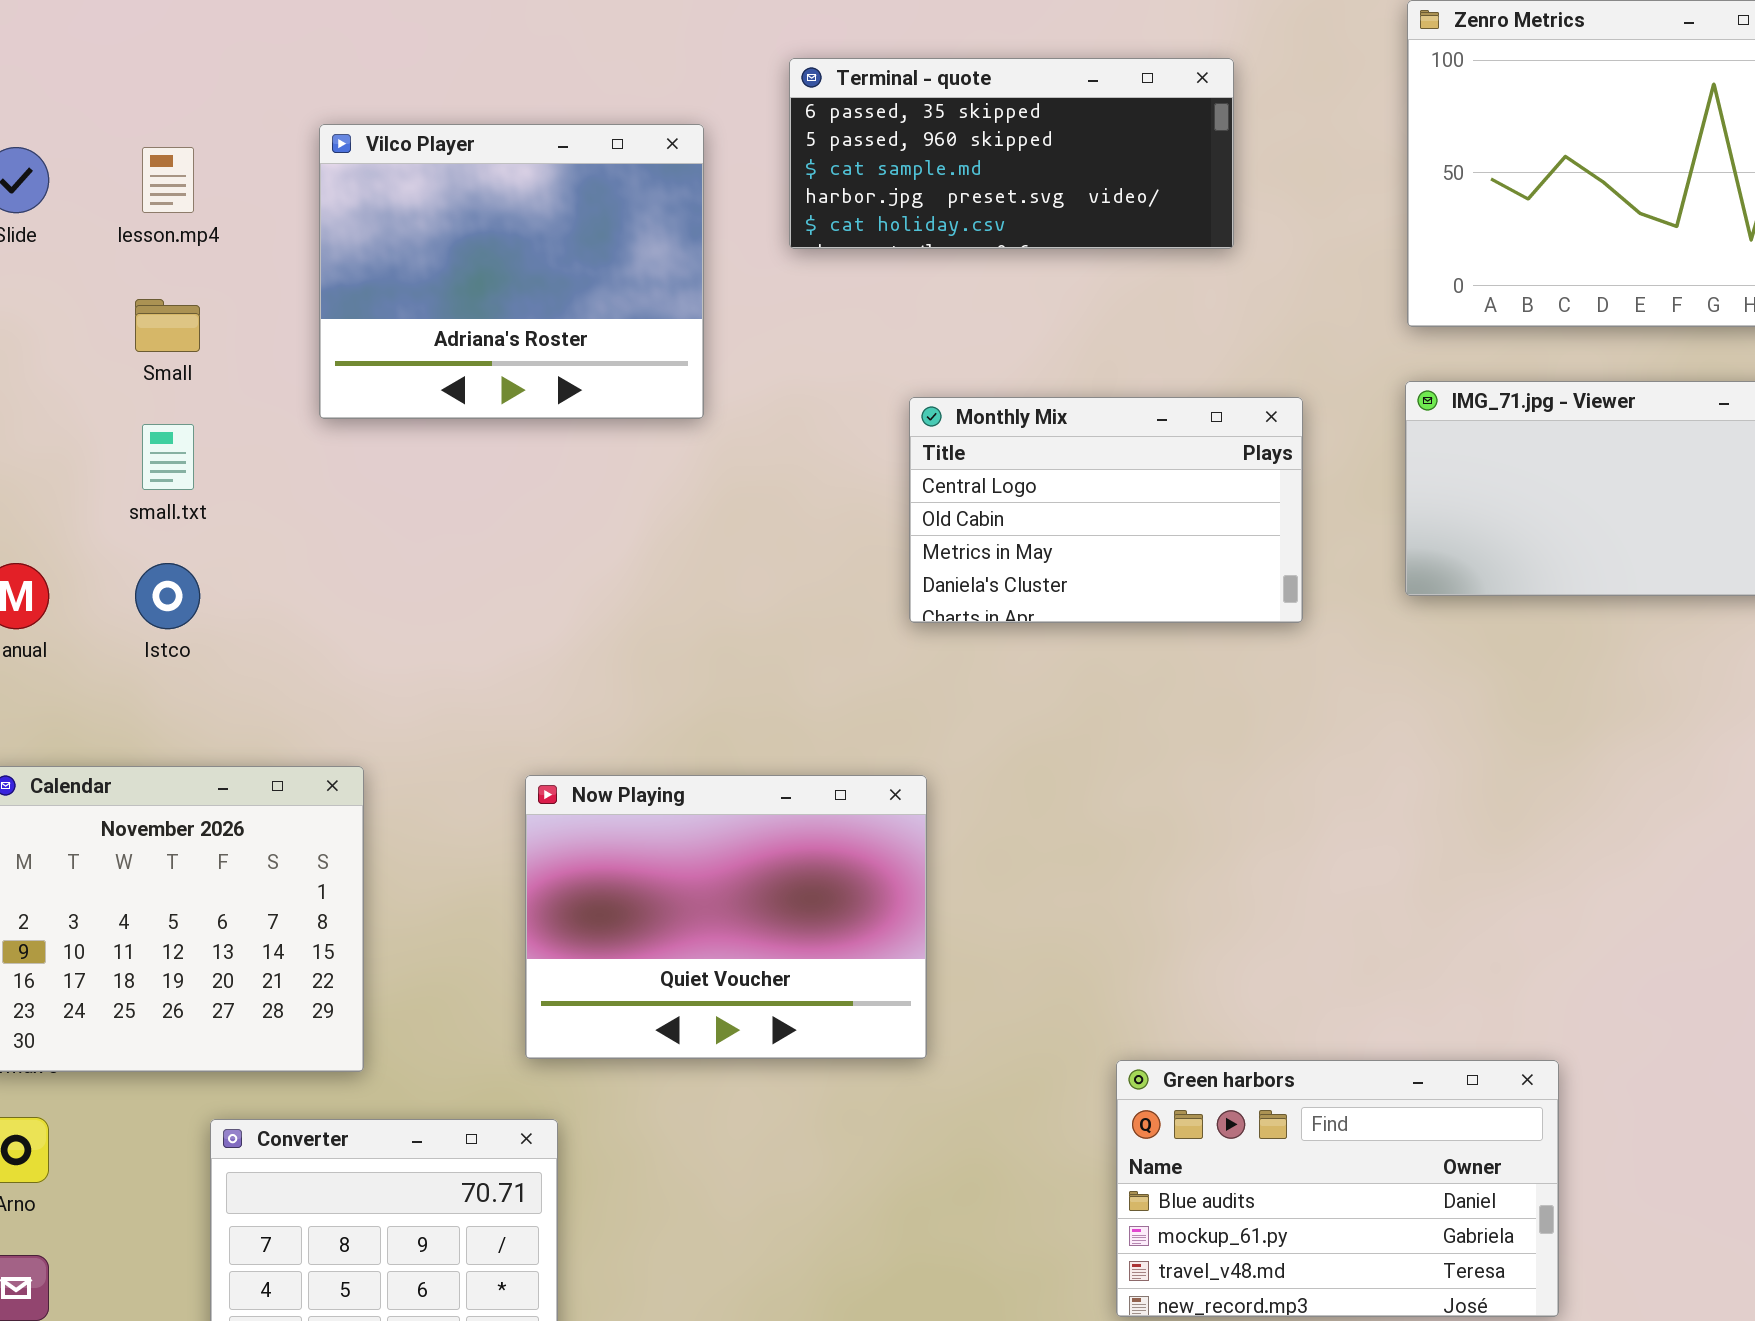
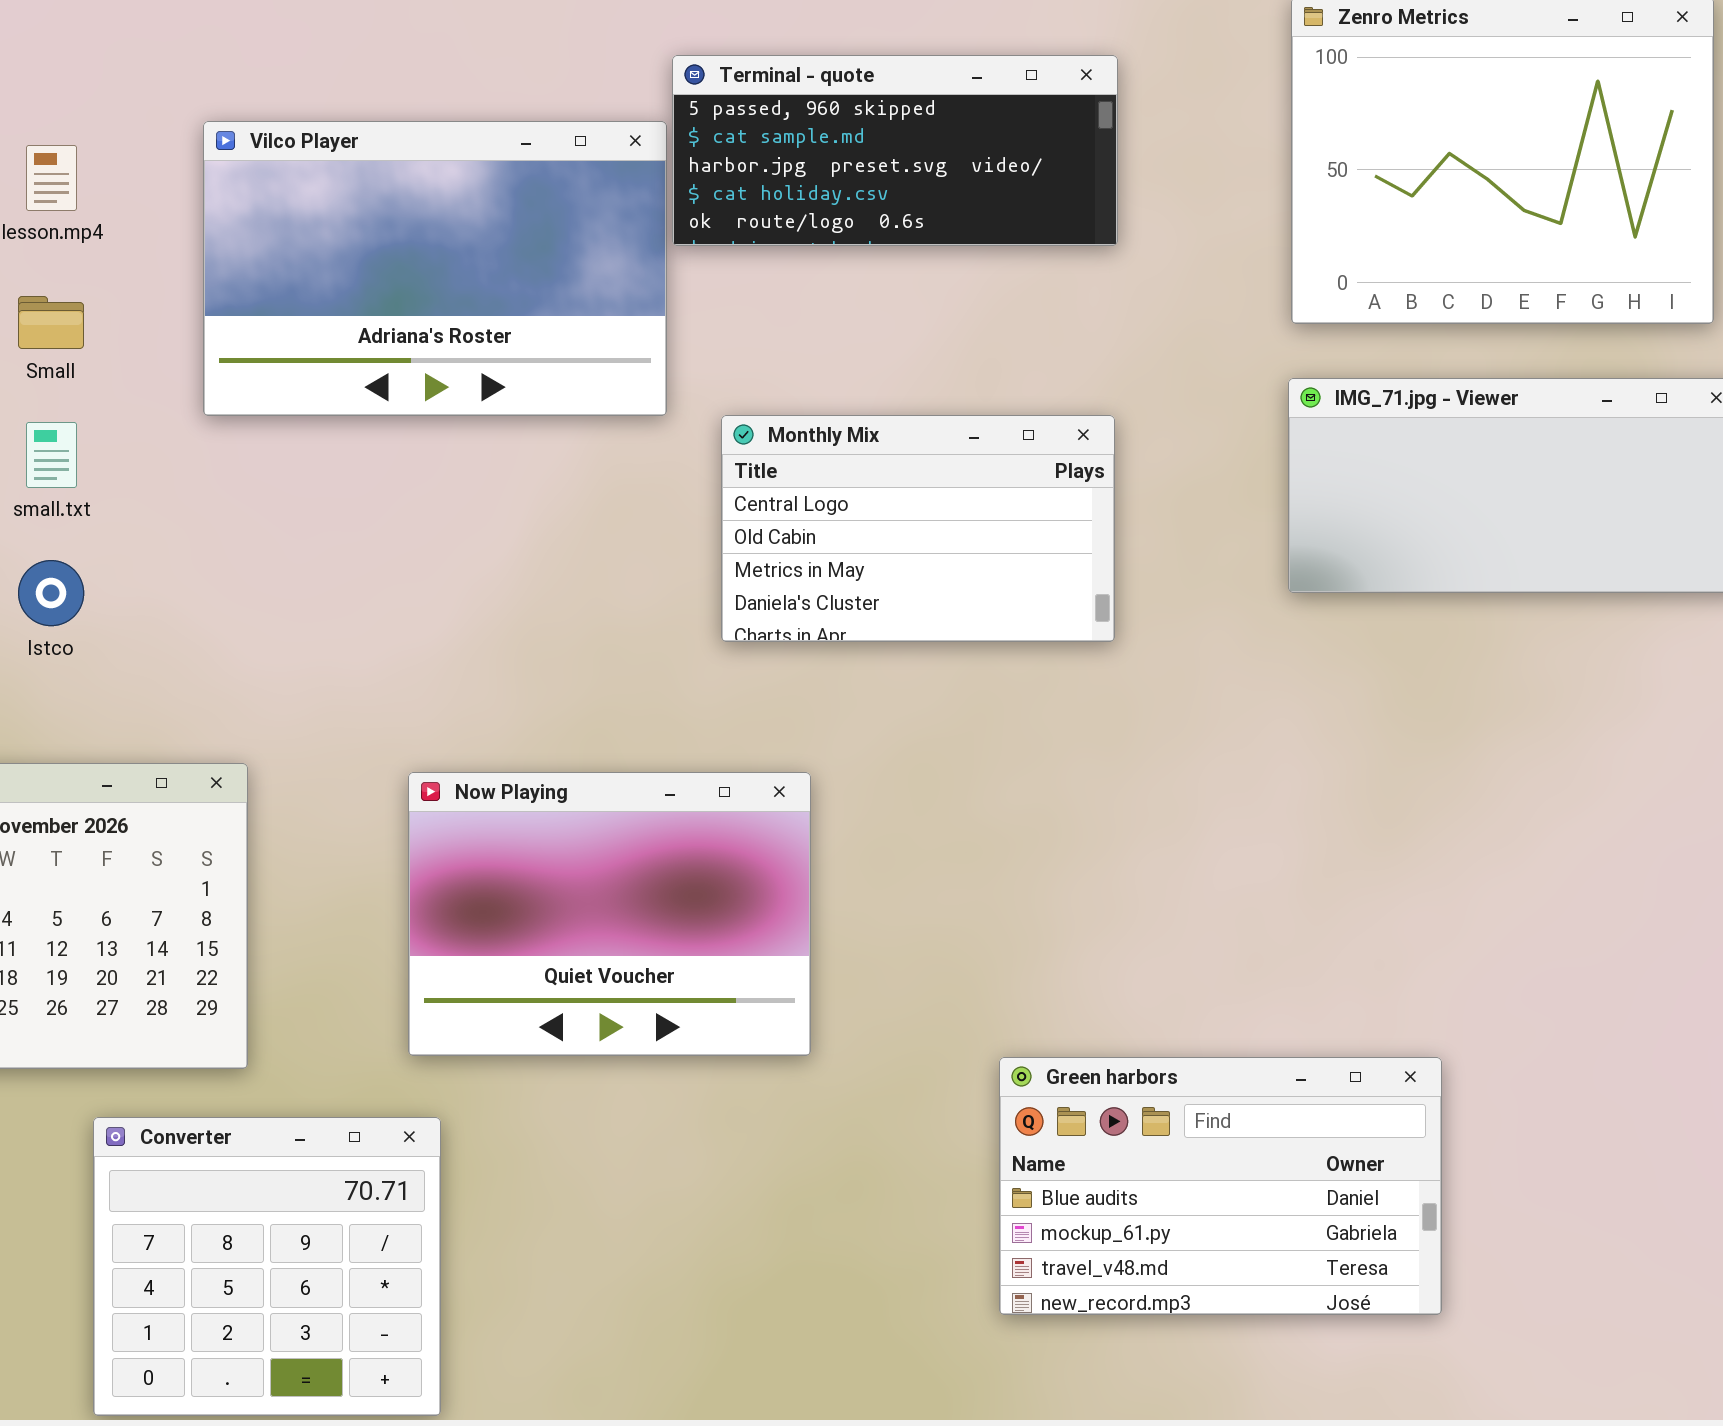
Terminal - quote: [789,58,1234,249] -> [672,55,1118,246], scrolled down 1 row
Vilco Player: [319,124,704,419] -> [203,121,667,416], resized
Monthly Mix: [909,397,1303,623] -> [721,415,1115,642], moved

